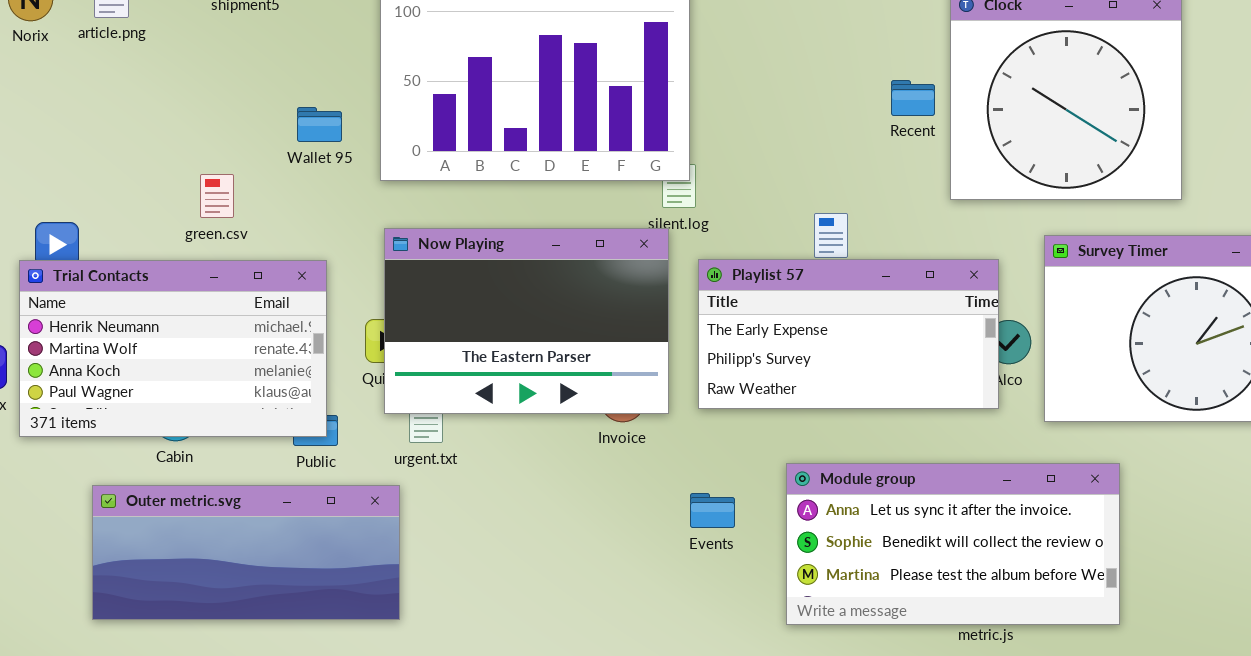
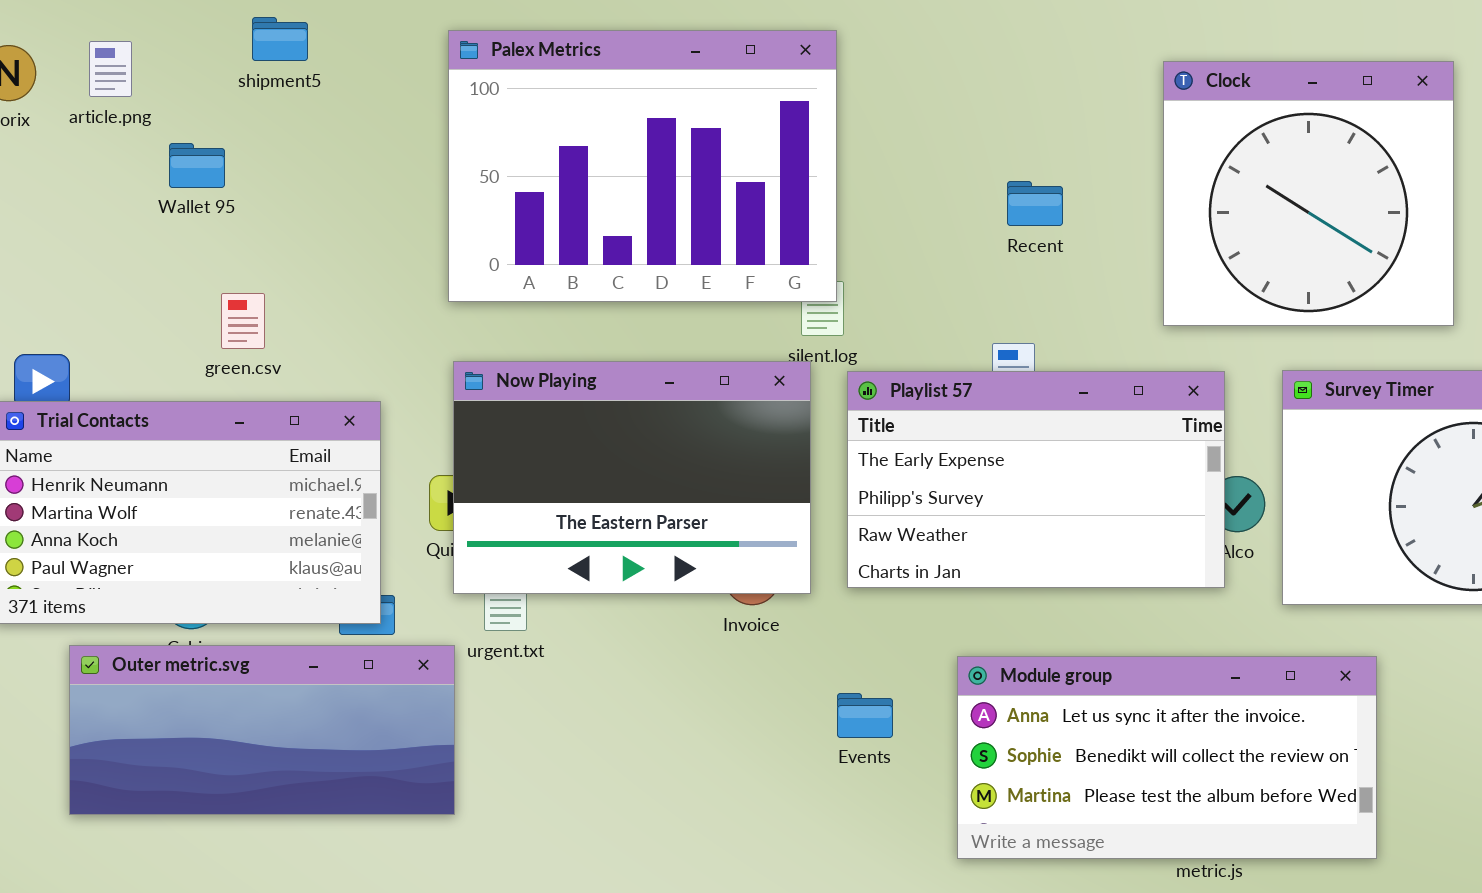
Recent: [891,80,935,116] -> [1007,181,1063,226], moved
Wallet 95: [297,107,342,142] -> [169,143,225,188], moved
Playlist 57: [698,259,999,409] -> [847,371,1225,588], resized
Outer metric.svg: [92,485,400,620] -> [69,645,455,815], moved

